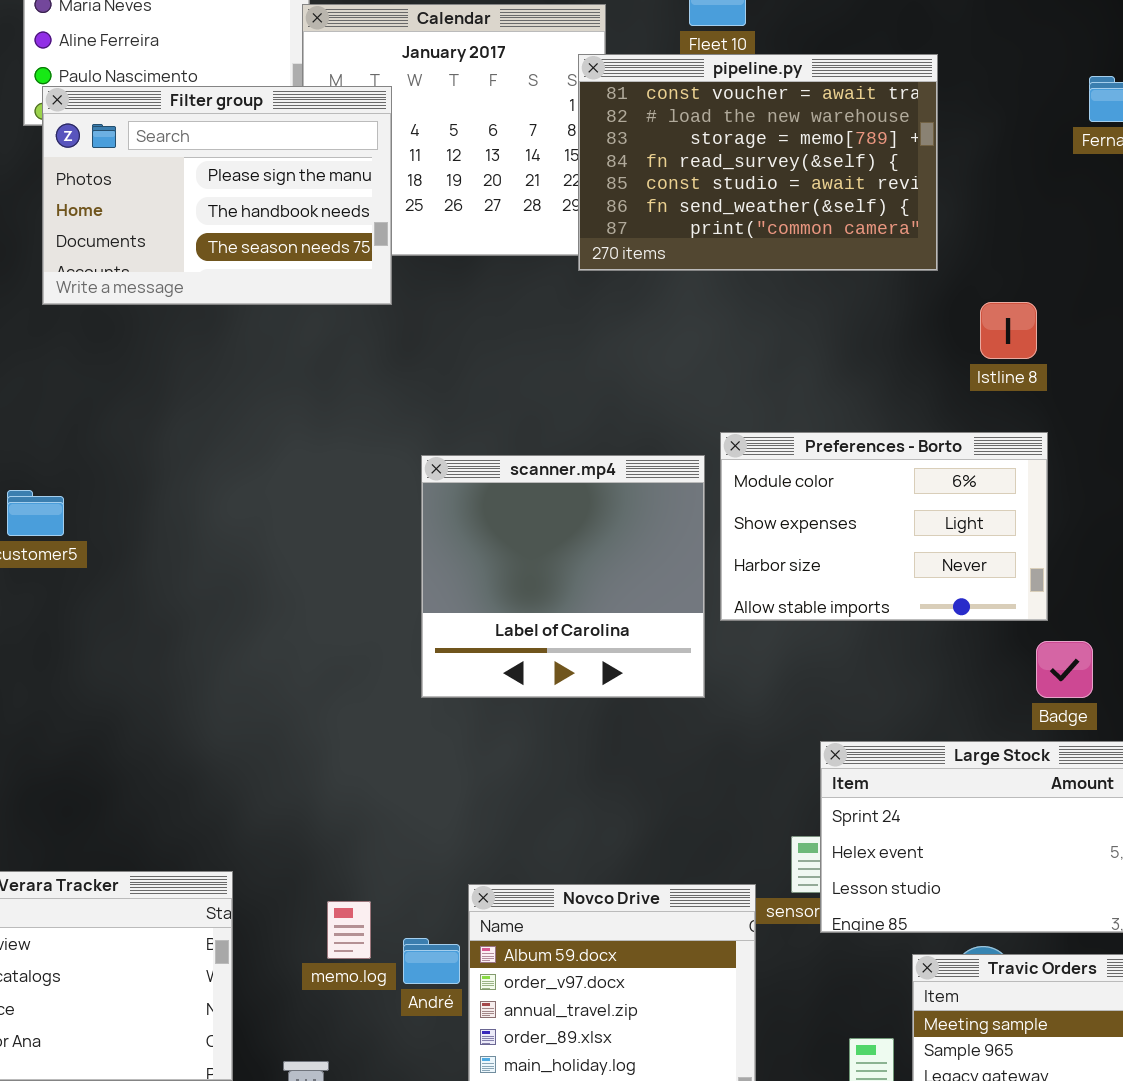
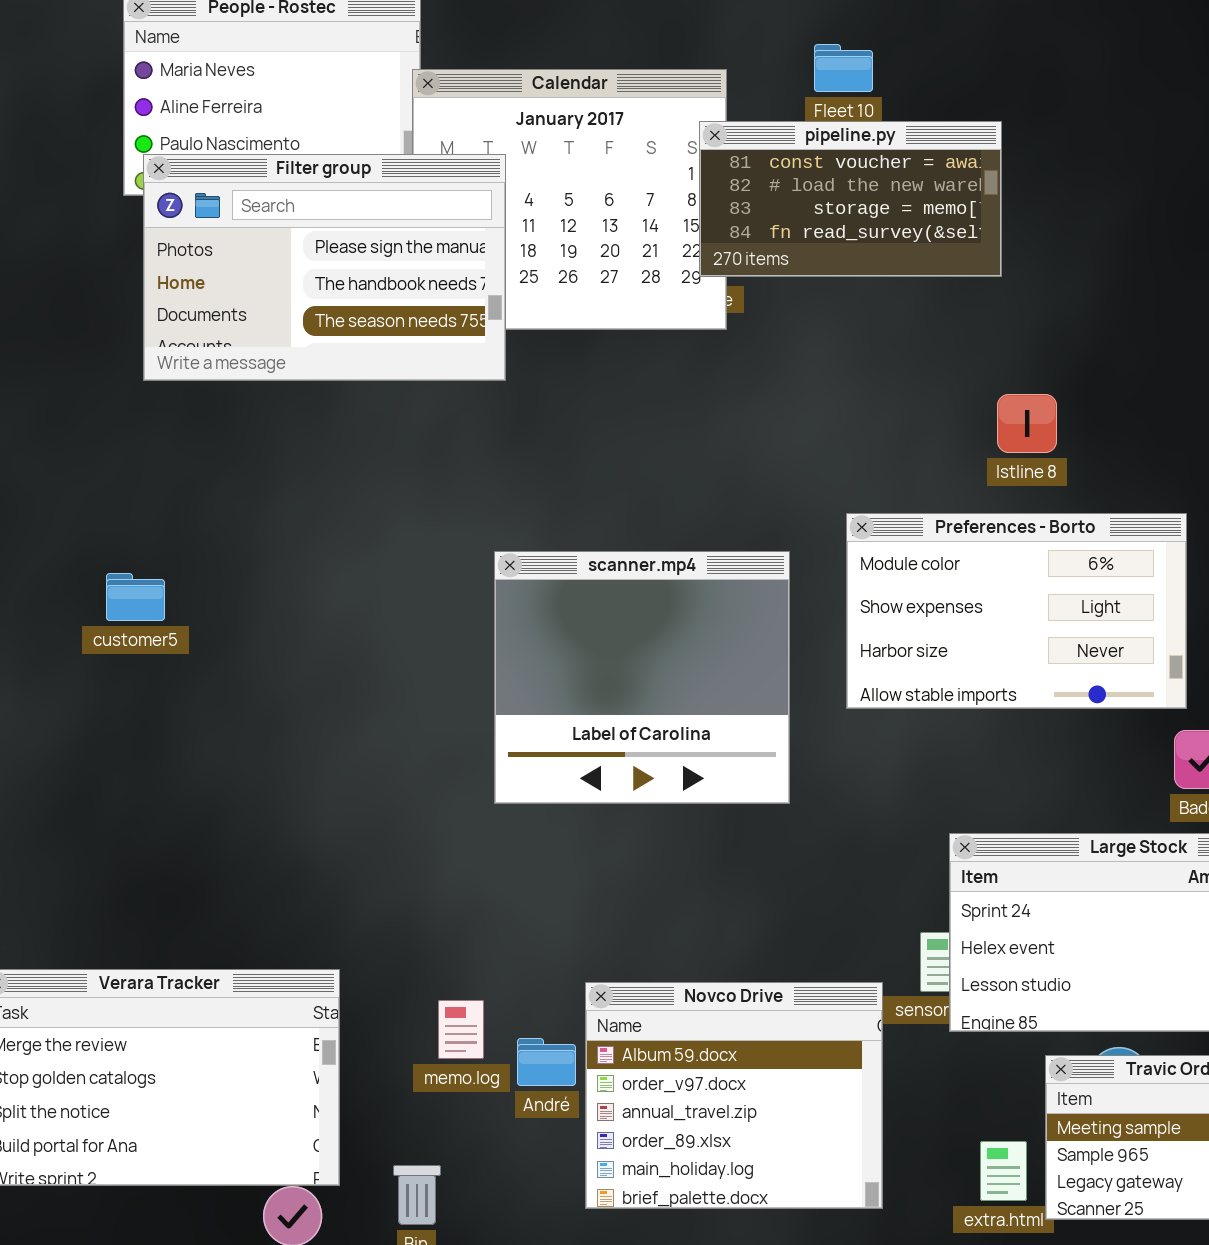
pipeline.py: [578,54,938,271] -> [699,121,1002,277], resized
Istline 8: [980,302,1037,359] -> [997,394,1057,453], moved
scanner.mp4: [421,455,705,698] -> [494,551,790,804], moved

